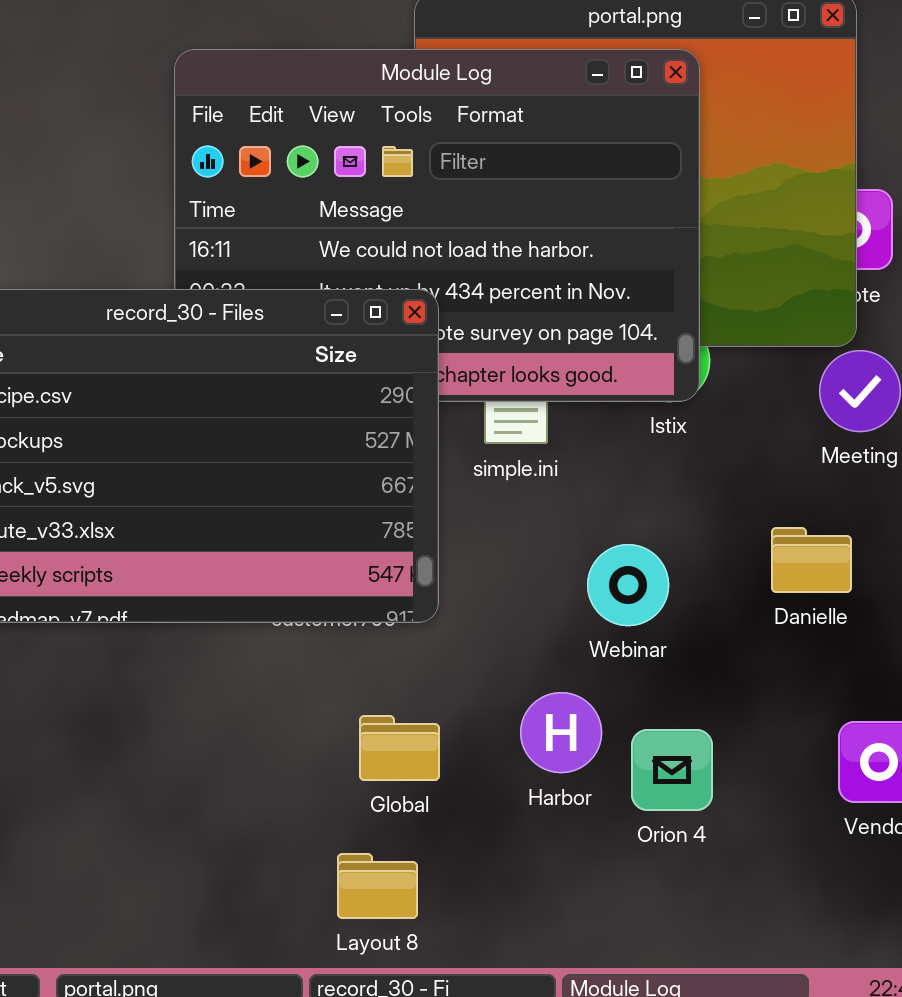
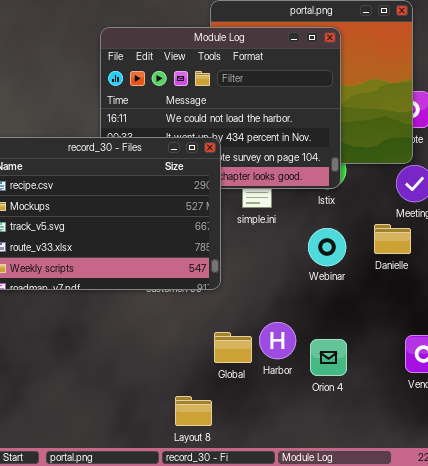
Danielle: [771,527,852,593] -> [374,224,411,254], moved
Webinar: [587,544,669,626] -> [308,228,346,266], moved
Global: [359,715,440,781] -> [214,332,252,363], moved

